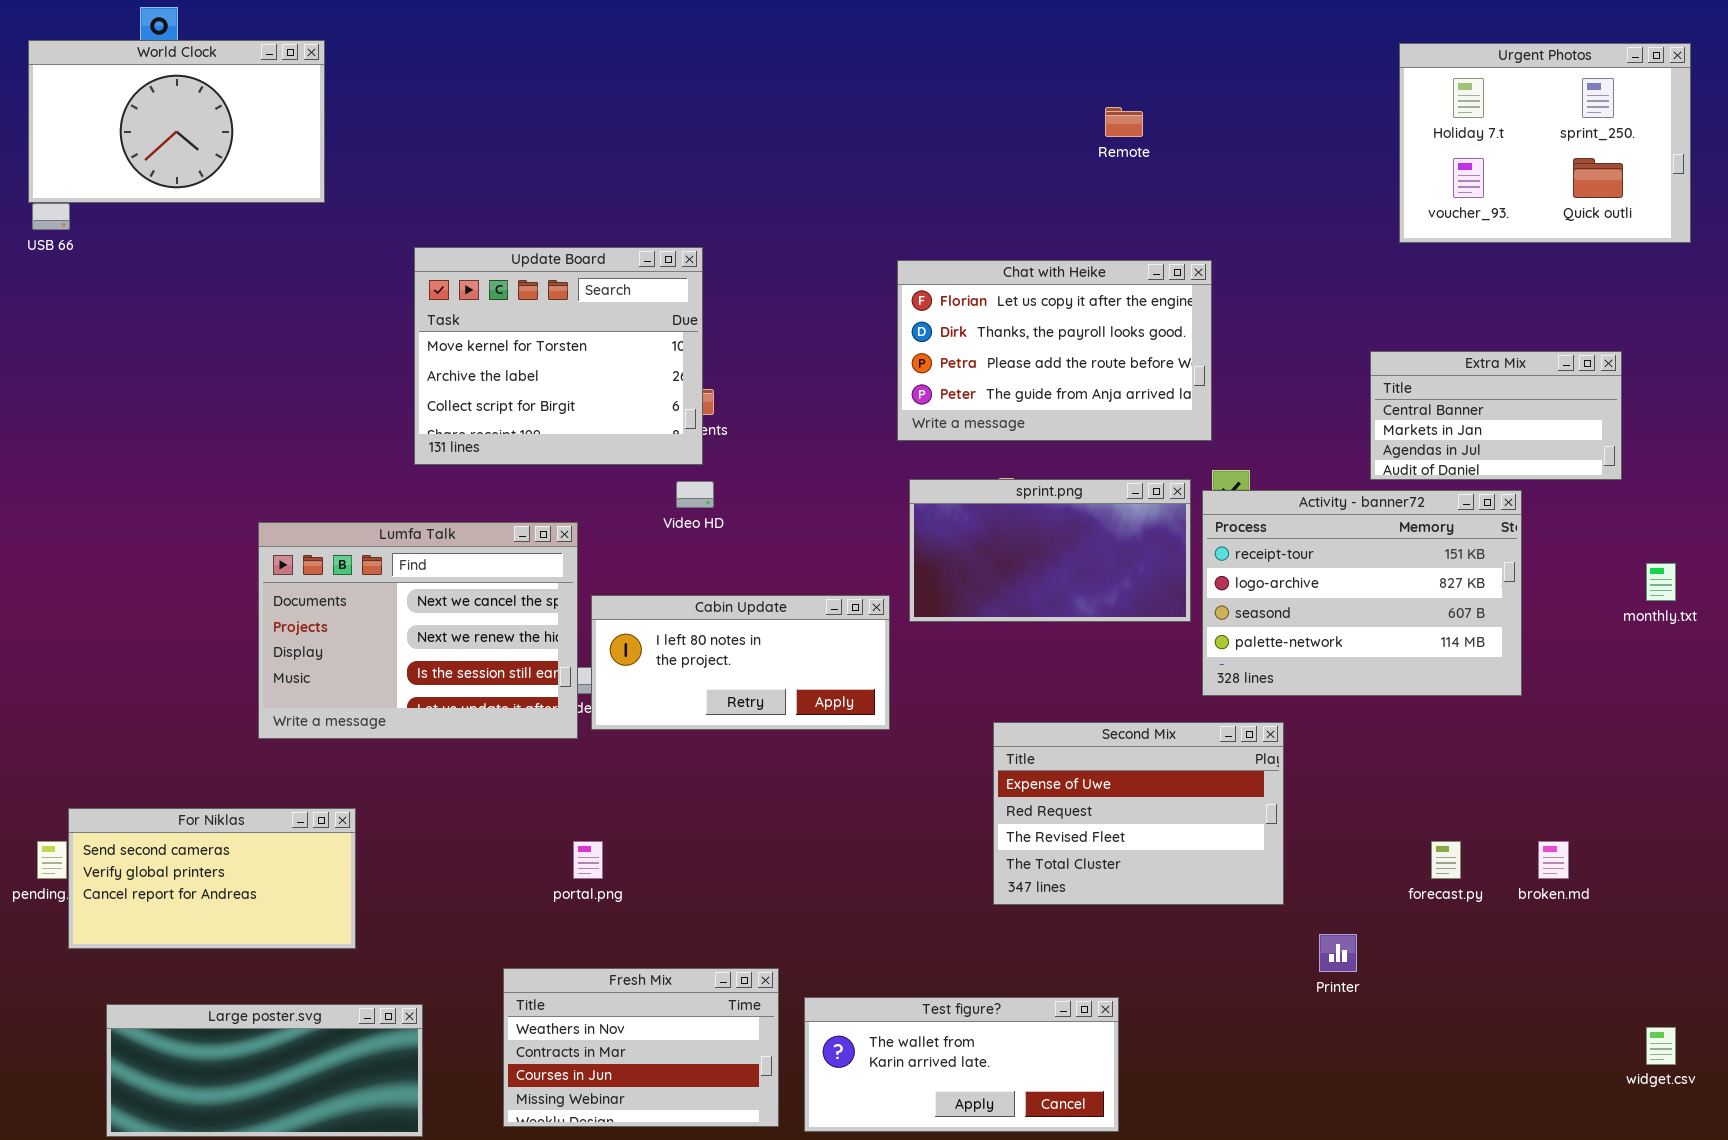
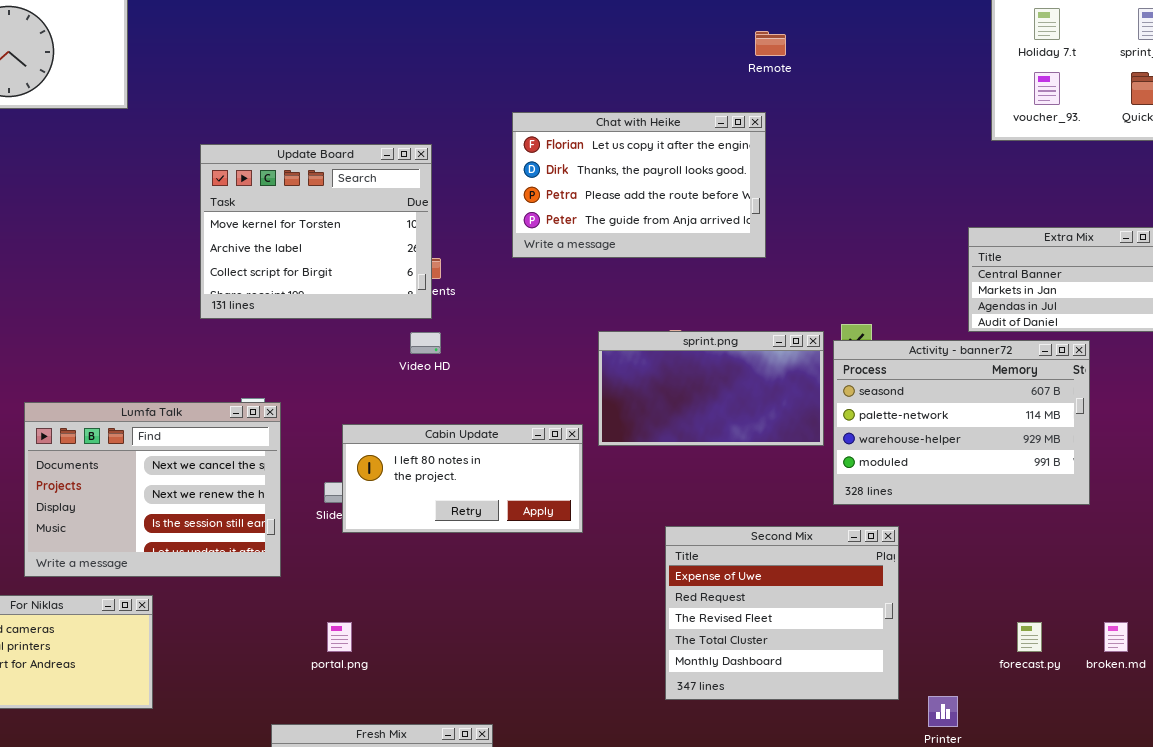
Chat with Heike: [897,260,1212,441] -> [512,112,766,258], moved
Activity - banner72: [1202,490,1522,696] -> [833,340,1090,505], scrolled down 2 rows
Lumfa Talk: [258,522,578,739] -> [24,402,281,577], moved
Second Mix: [993,722,1284,905] -> [665,526,899,700], resized

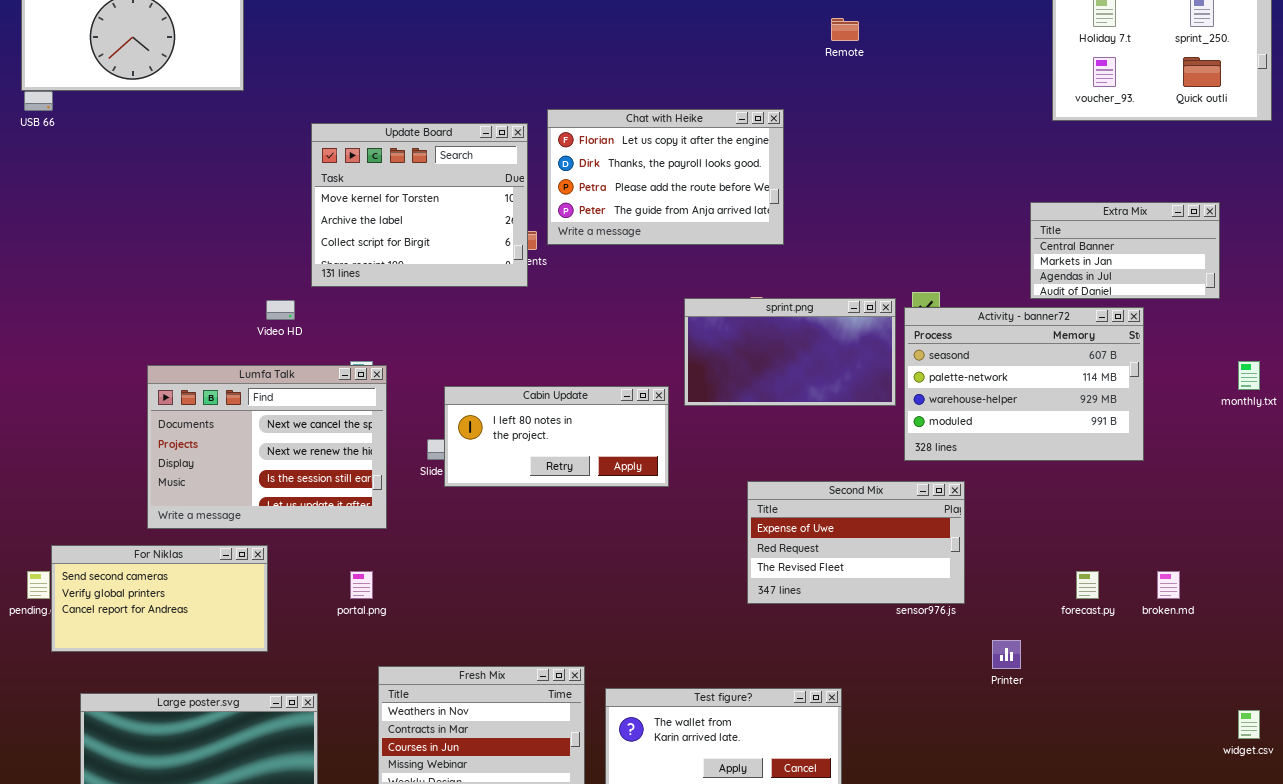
Chat with Heike: [512,112,766,258] -> [547,109,784,245], moved
Video HD: [410,332,441,354] -> [266,300,295,320], moved
Second Mix: [665,526,899,700] -> [747,481,965,604], resized
portal.png: [327,622,352,652] -> [350,571,373,599], moved

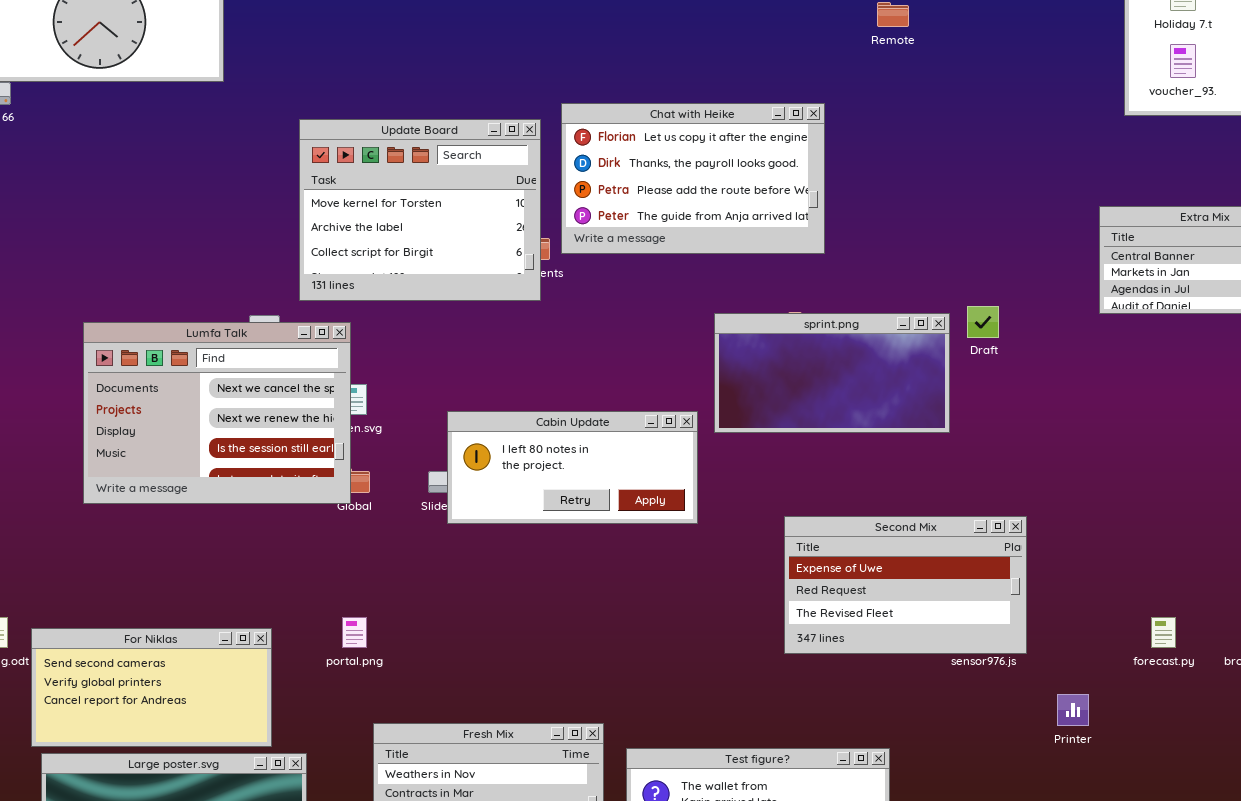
Activity - banner72: [904,307,1144,461] -> none, closed
Lumfa Talk: [147,365,387,529] -> [83,322,351,504], moved
For Niklas: [51,545,268,652] -> [31,628,272,747], moved

